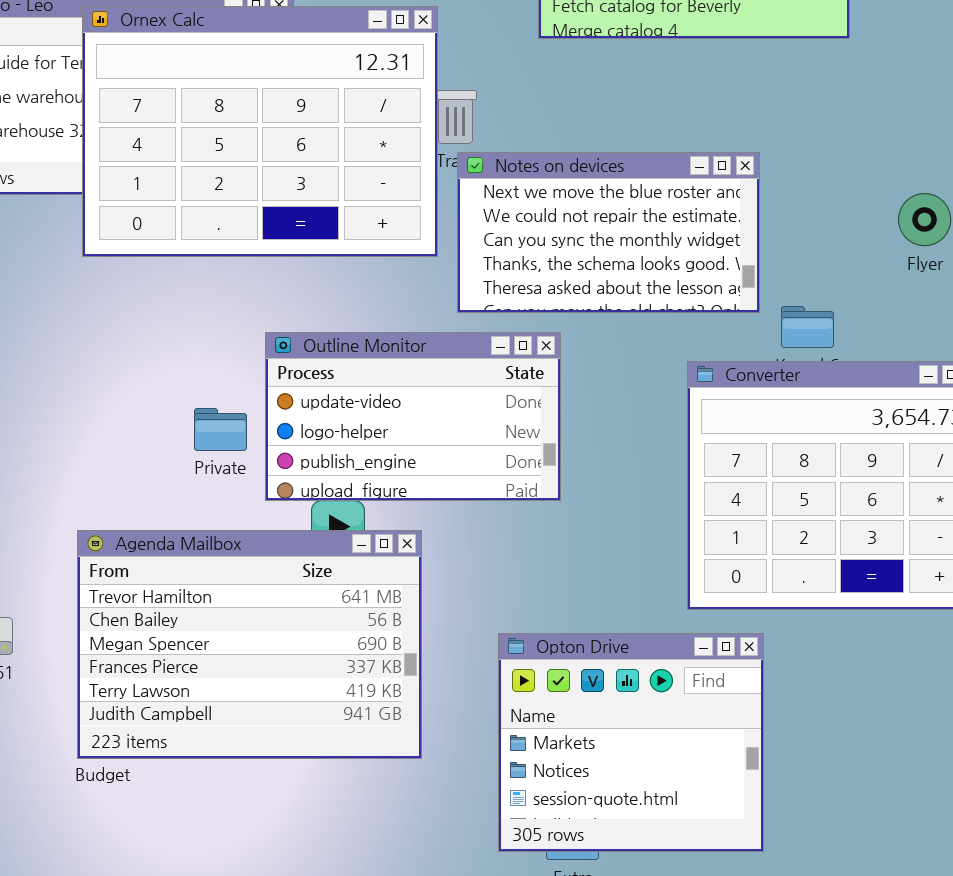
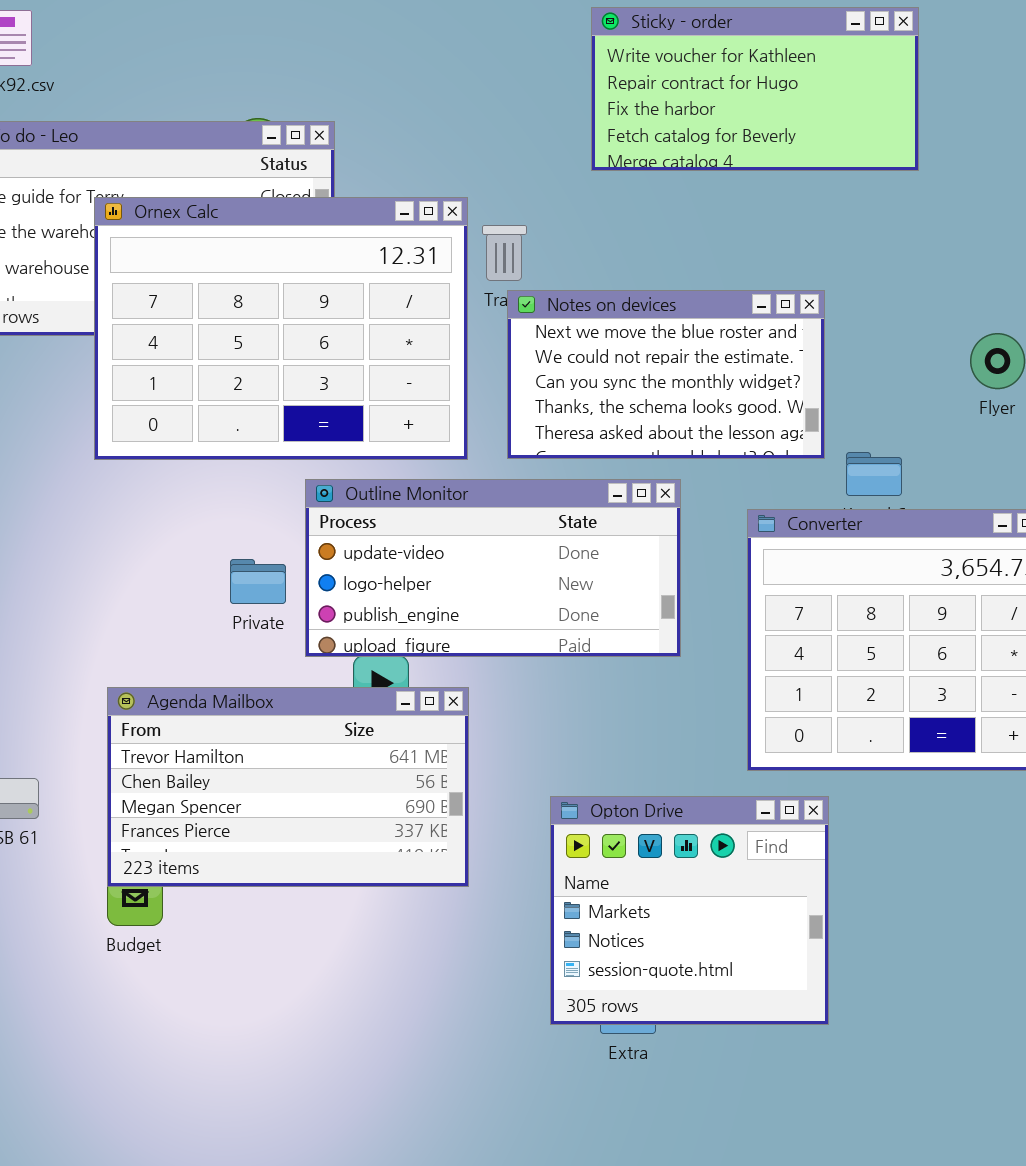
Ornex Calc: [82,6,438,257] -> [94,197,468,460], moved
Outline Monitor: [265,332,561,501] -> [305,479,681,657], resized
Agenda Mailbox: [77,530,422,759] -> [107,687,469,887], resized

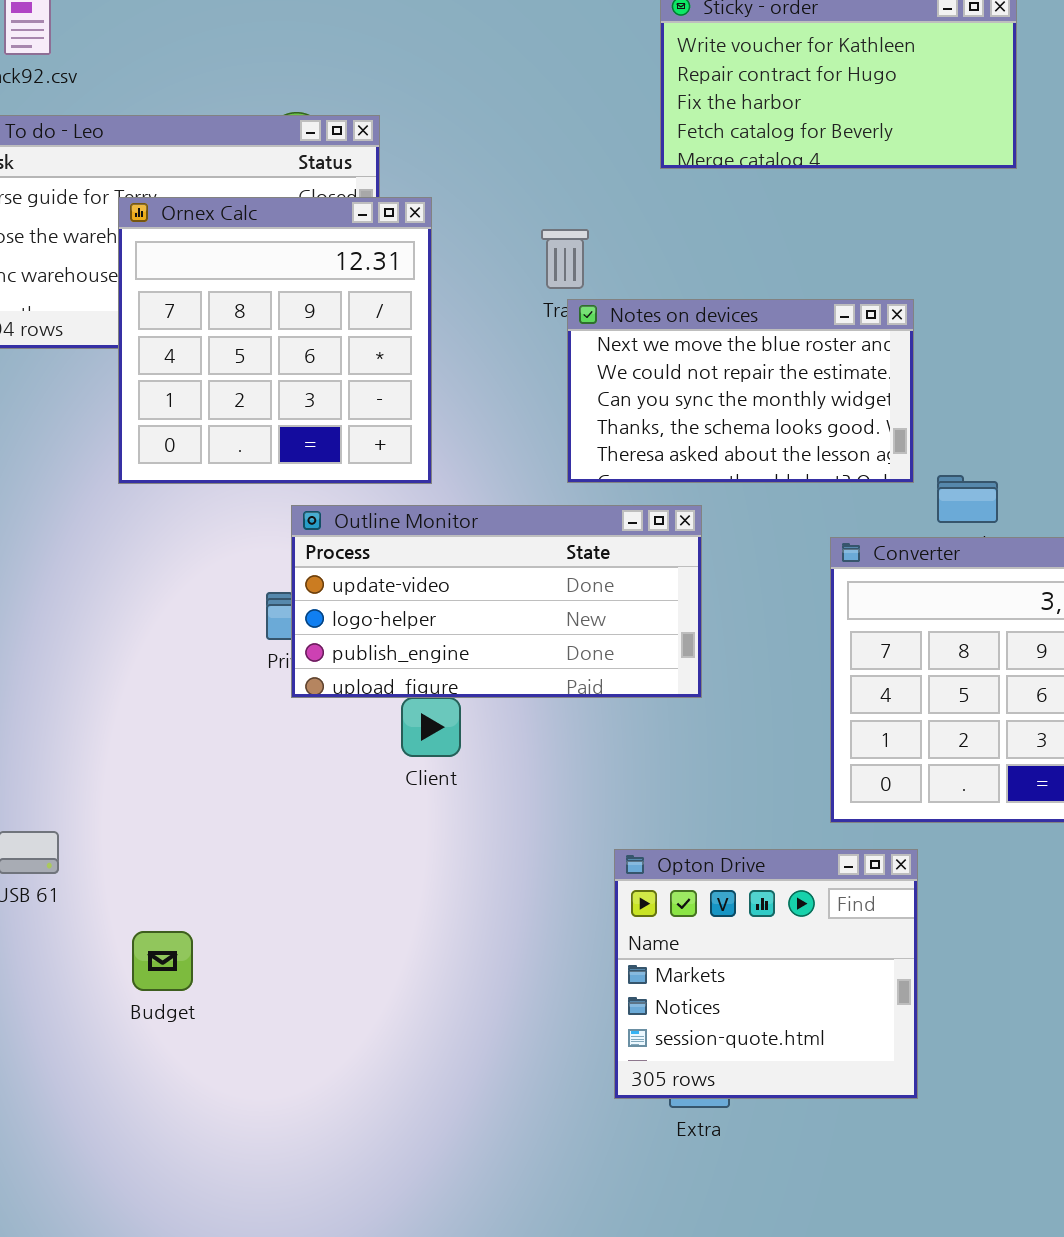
Ornex Calc: [94,197,468,460] -> [118,197,432,484], resized
Outline Monitor: [305,479,681,657] -> [291,505,702,698], moved
Agenda Mailbox: [107,687,469,887] -> none, closed

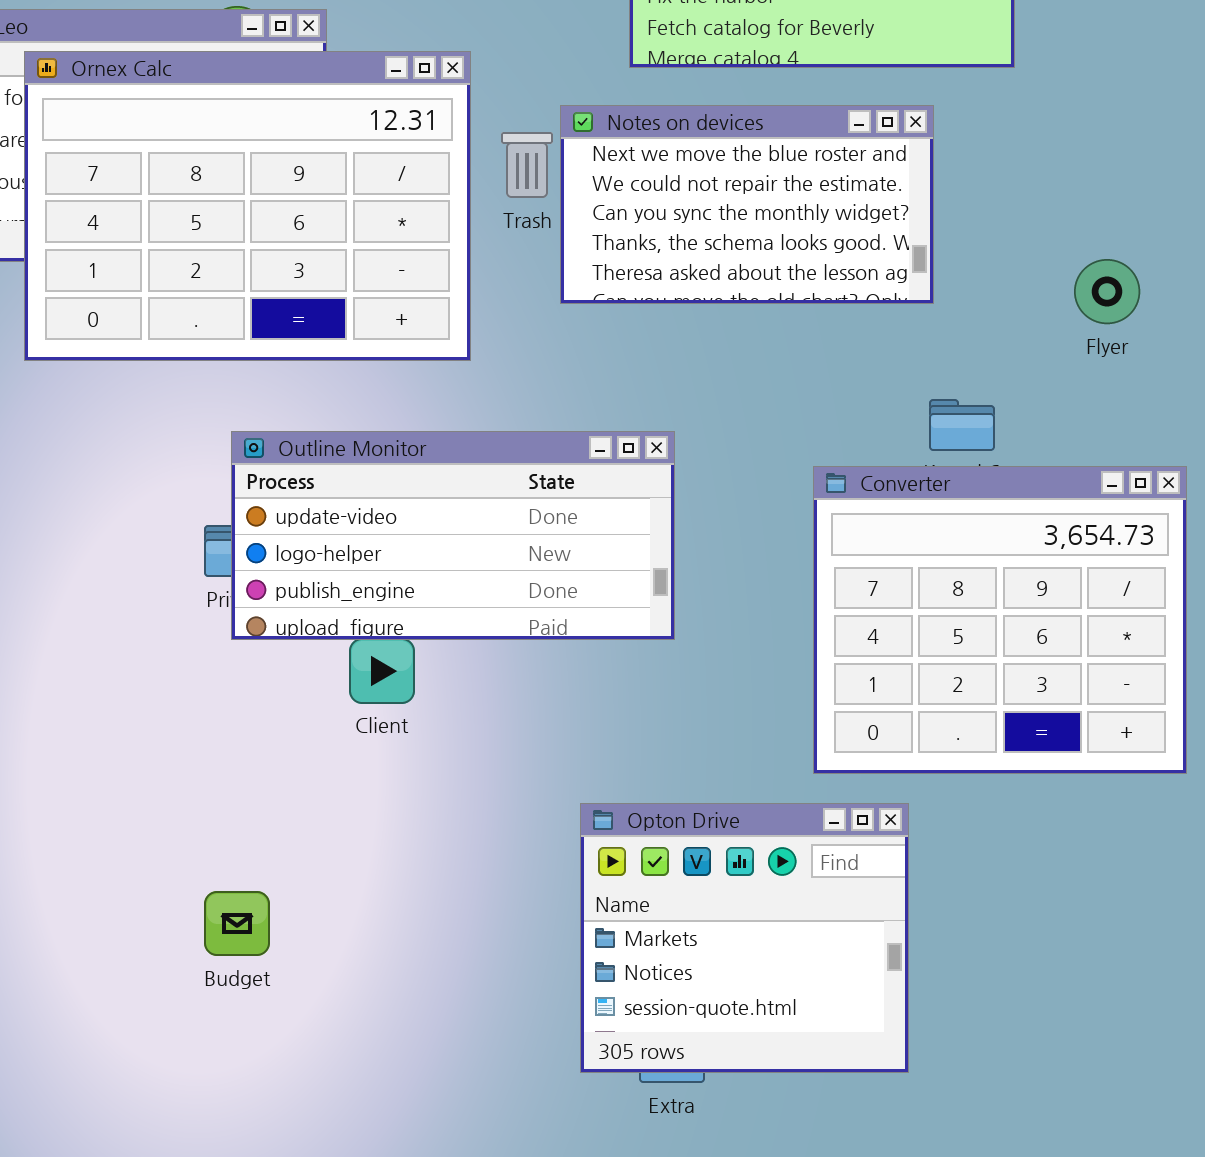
Ornex Calc: [118,197,432,484] -> [24,51,471,361], moved, resized
Notes on devices: [567,299,914,483] -> [560,105,934,304], moved
Budget: [132,931,193,991] -> [204,891,270,956], moved

